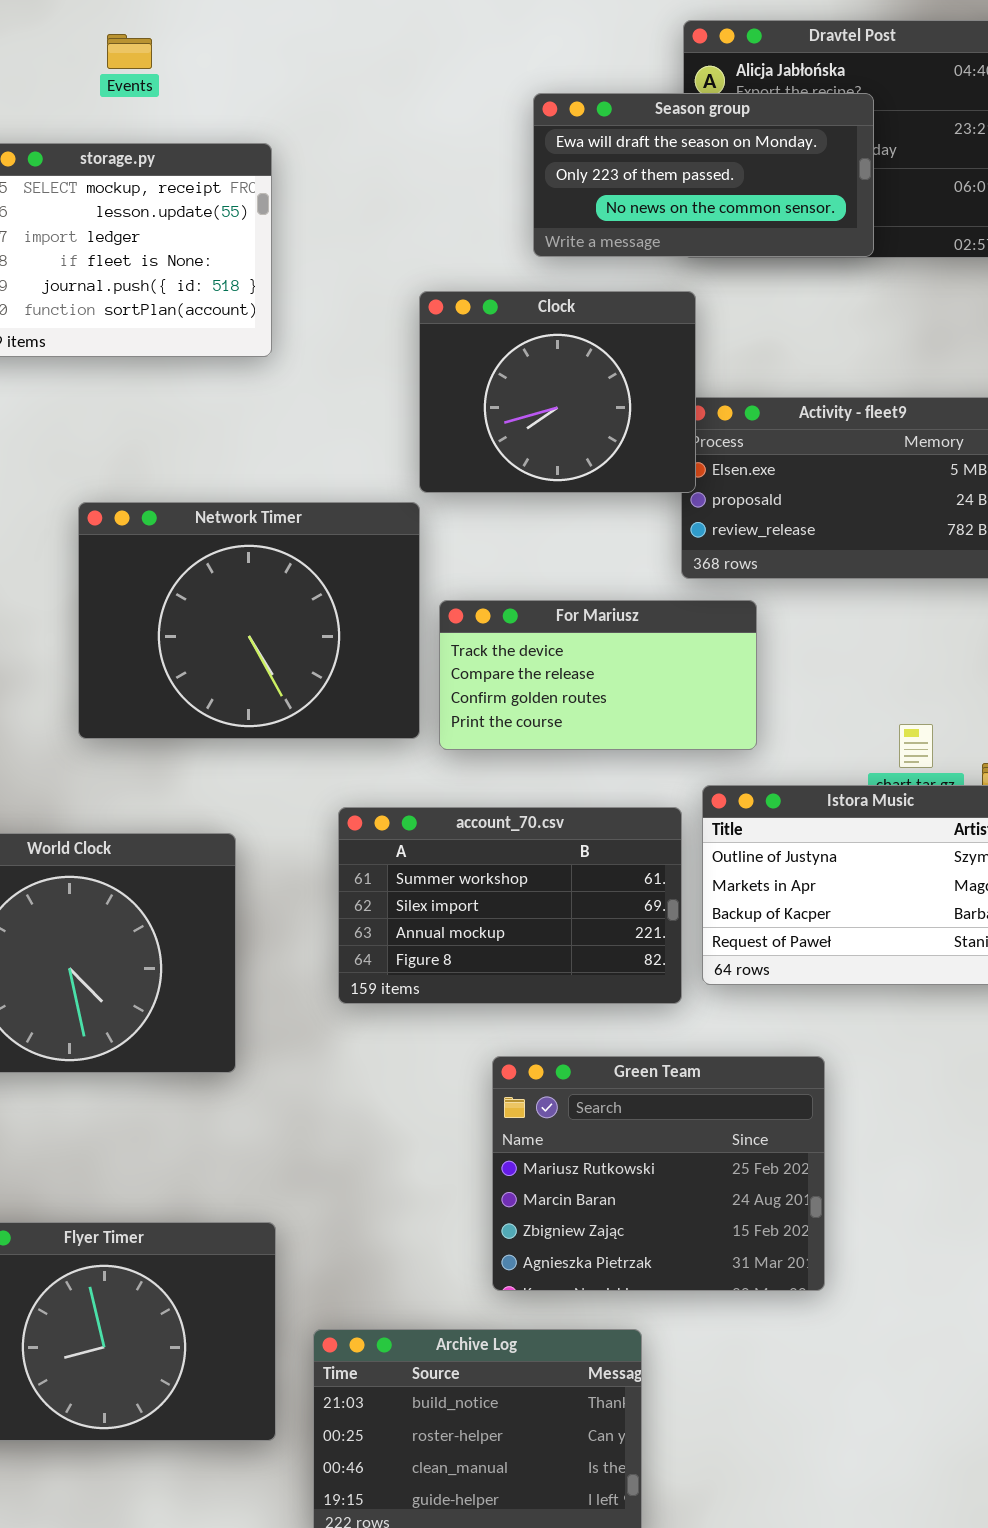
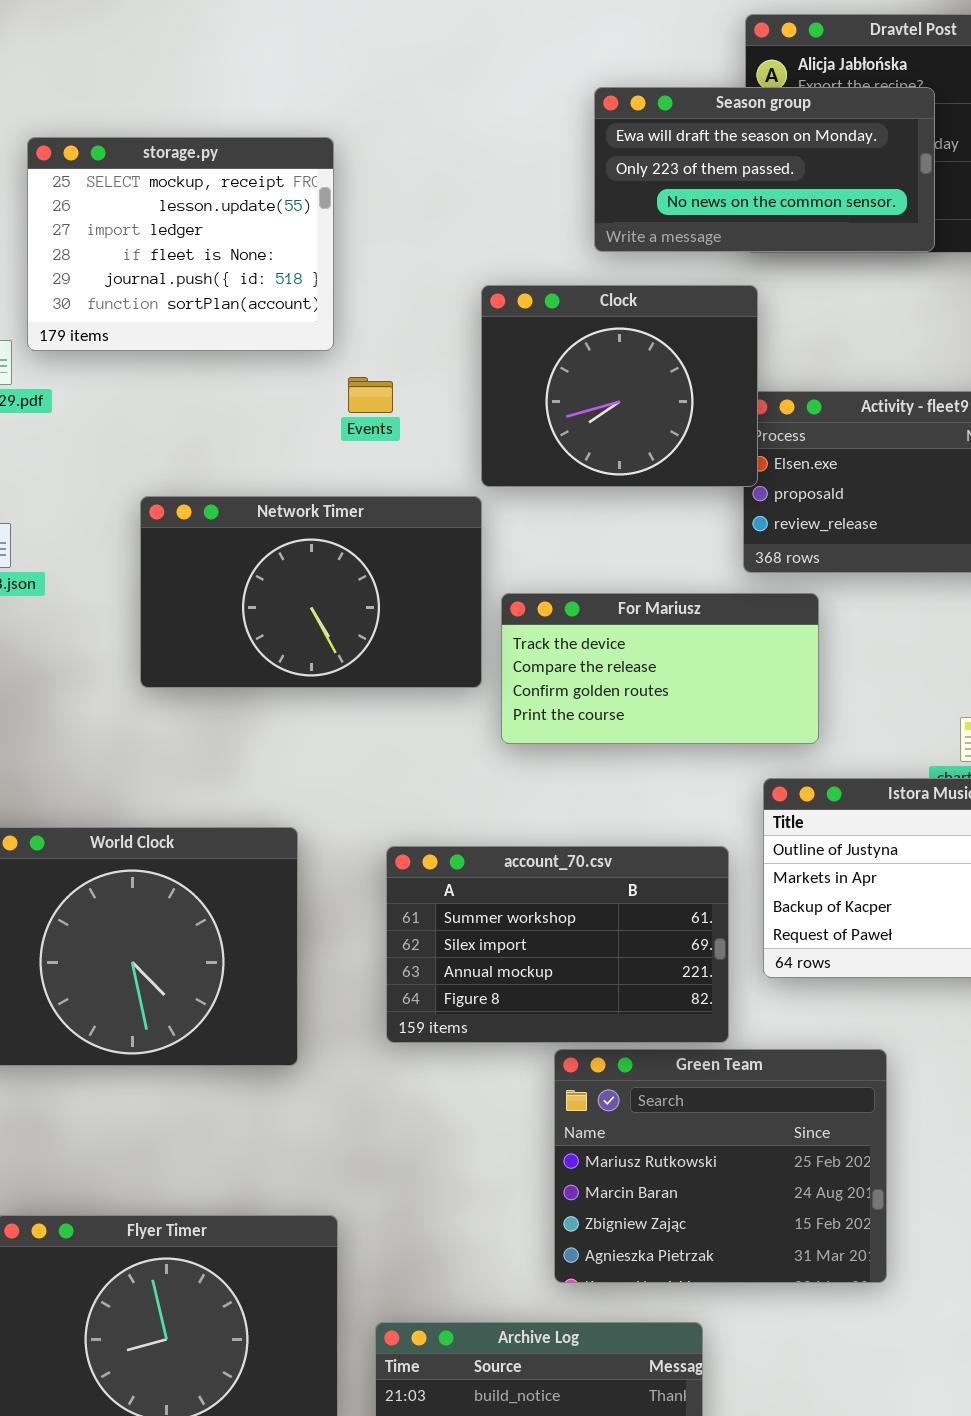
Events: [107,34,152,69] -> [348,377,393,413], moved
Network Timer: [78,502,420,739] -> [140,496,482,688], resized
account_70.csv: [338,807,682,1004] -> [386,846,729,1043], moved

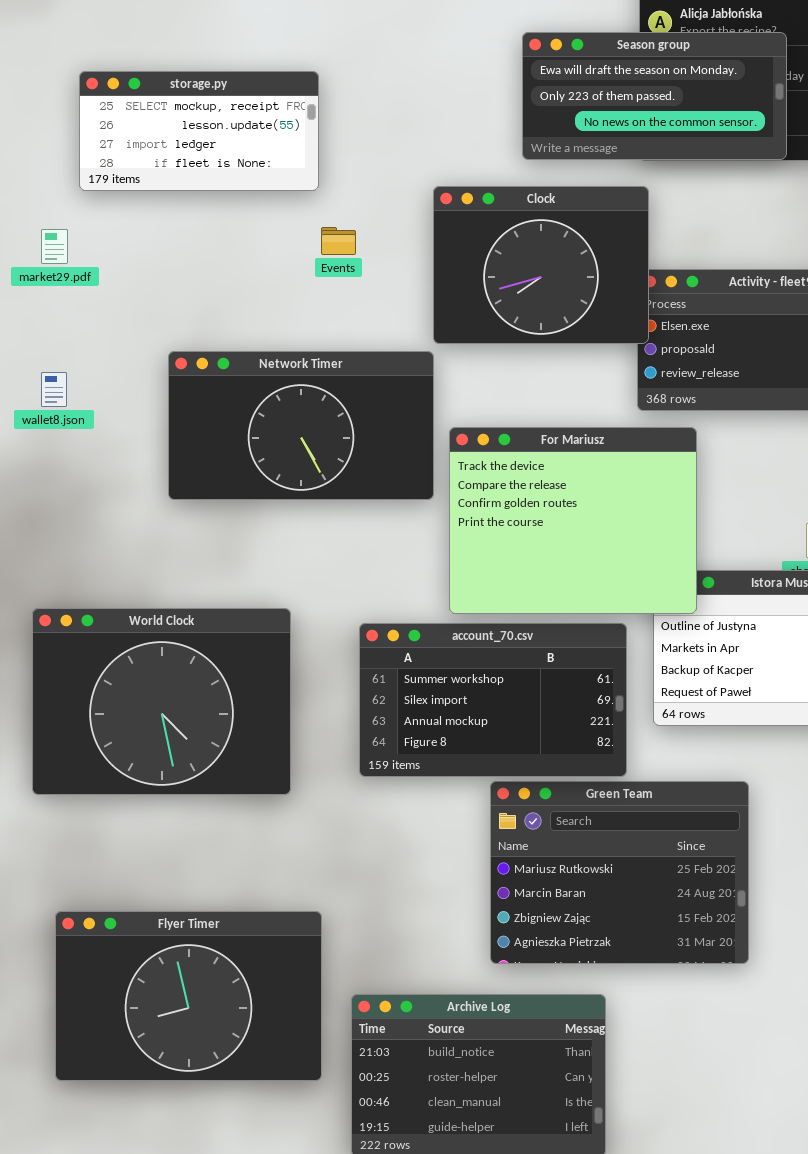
storage.py: [27,137,334,351] -> [79,71,319,191], resized
Events: [348,377,393,413] -> [321,227,356,255], moved
For Mariusz: [501,593,819,744] -> [449,427,697,614], resized

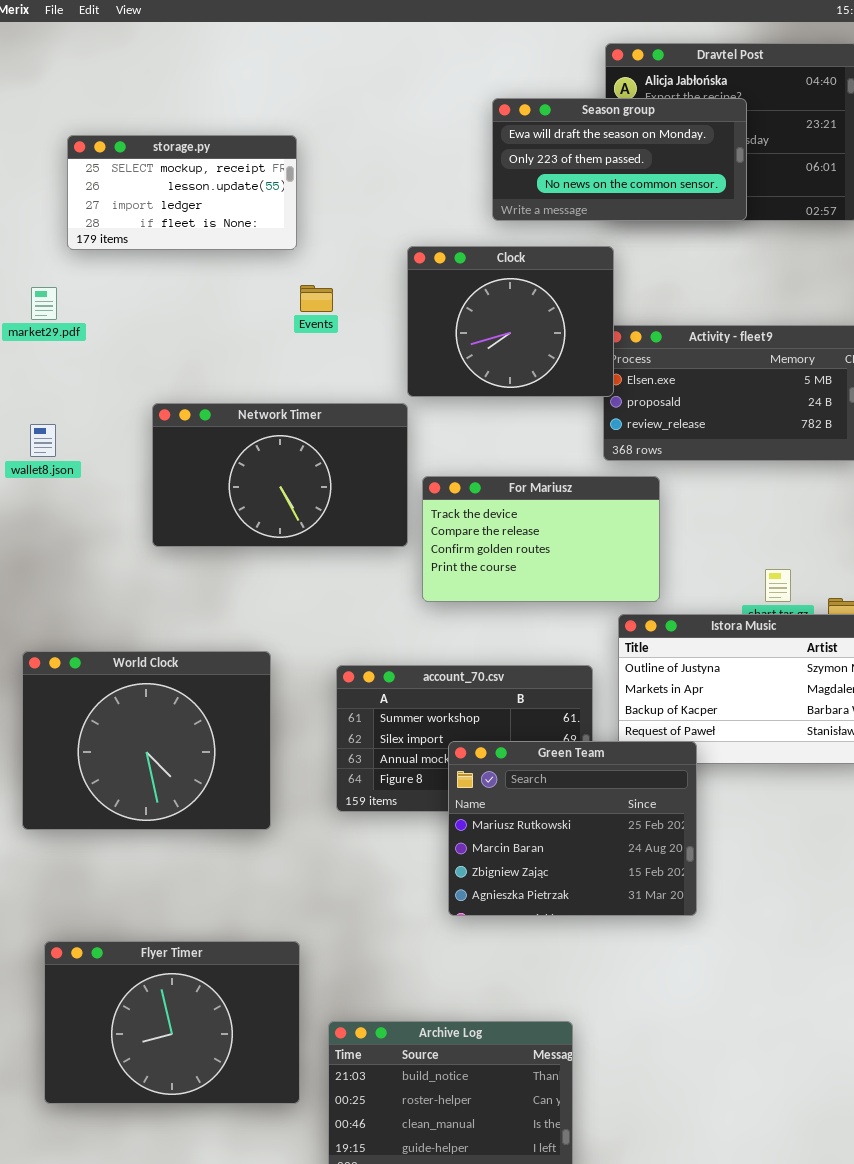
For Mariusz: [449,427,697,614] -> [422,476,660,602], resized
Green Team: [490,781,749,964] -> [448,741,697,916], moved

